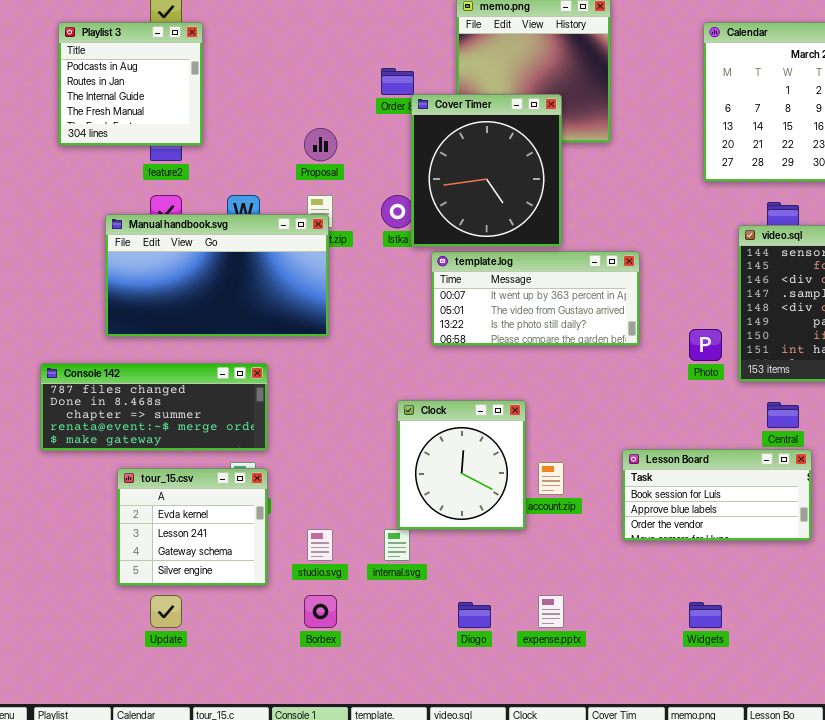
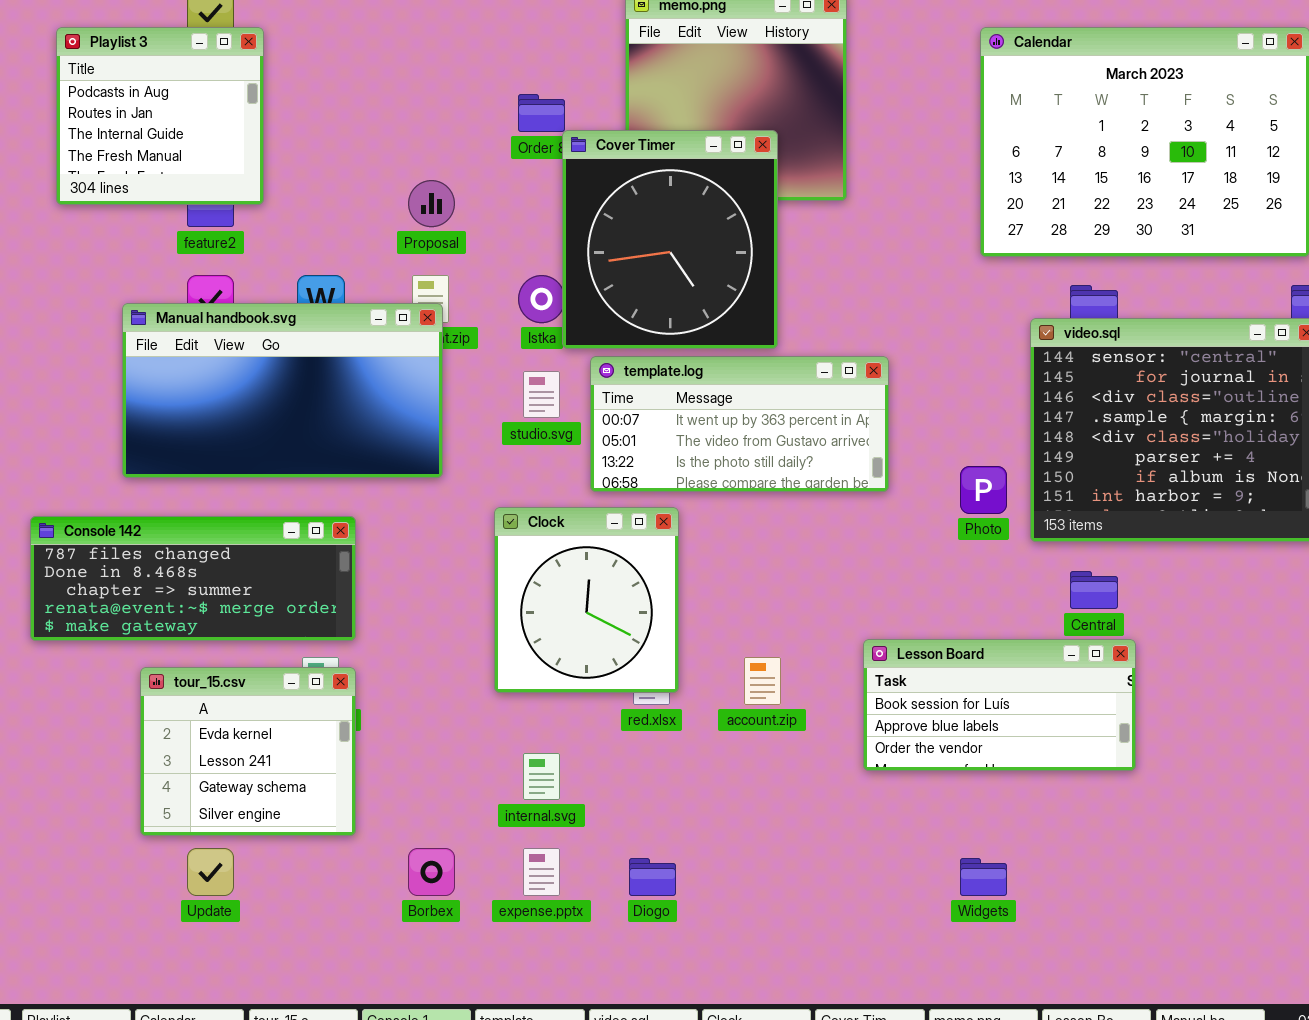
Clock: [397,400,526,530] -> [494,507,679,693], moved
studio.svg: [307,529,333,561] -> [523,371,560,418], moved
expense.pptx: [538,595,564,628] -> [523,848,560,896], moved

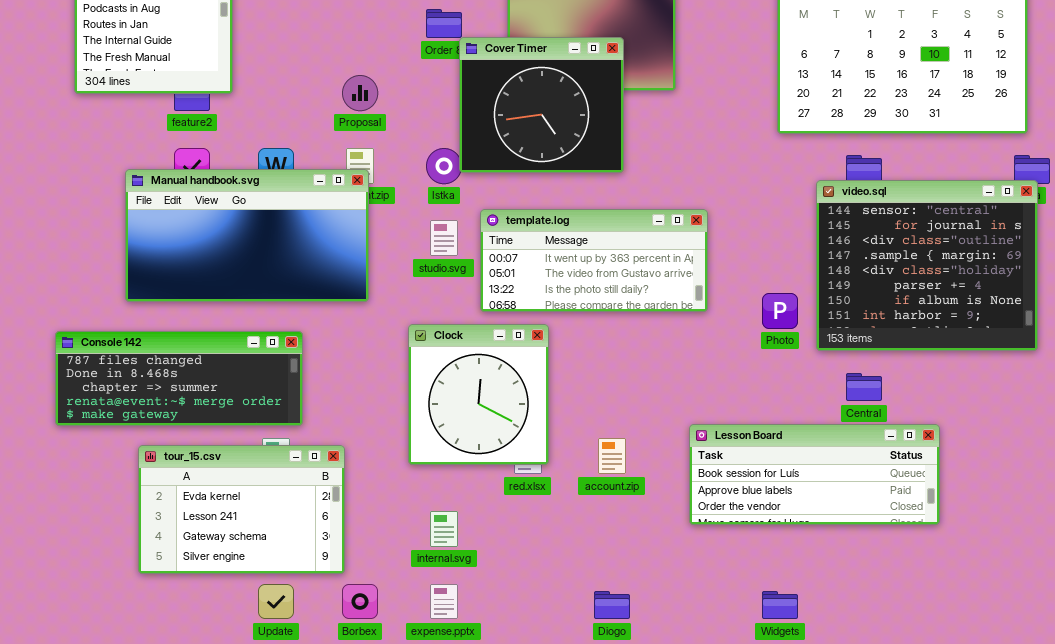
Cover Timer: [562,130,778,349] -> [459,37,624,173], resized
Lesson Board: [863,639,1136,771] -> [689,424,940,525], resized
tour_15.csv: [140,667,356,836] -> [138,445,345,574], resized
Update: [187,848,234,896] -> [258,584,294,619], moved
Diogo: [629,858,676,896] -> [594,591,630,619], moved

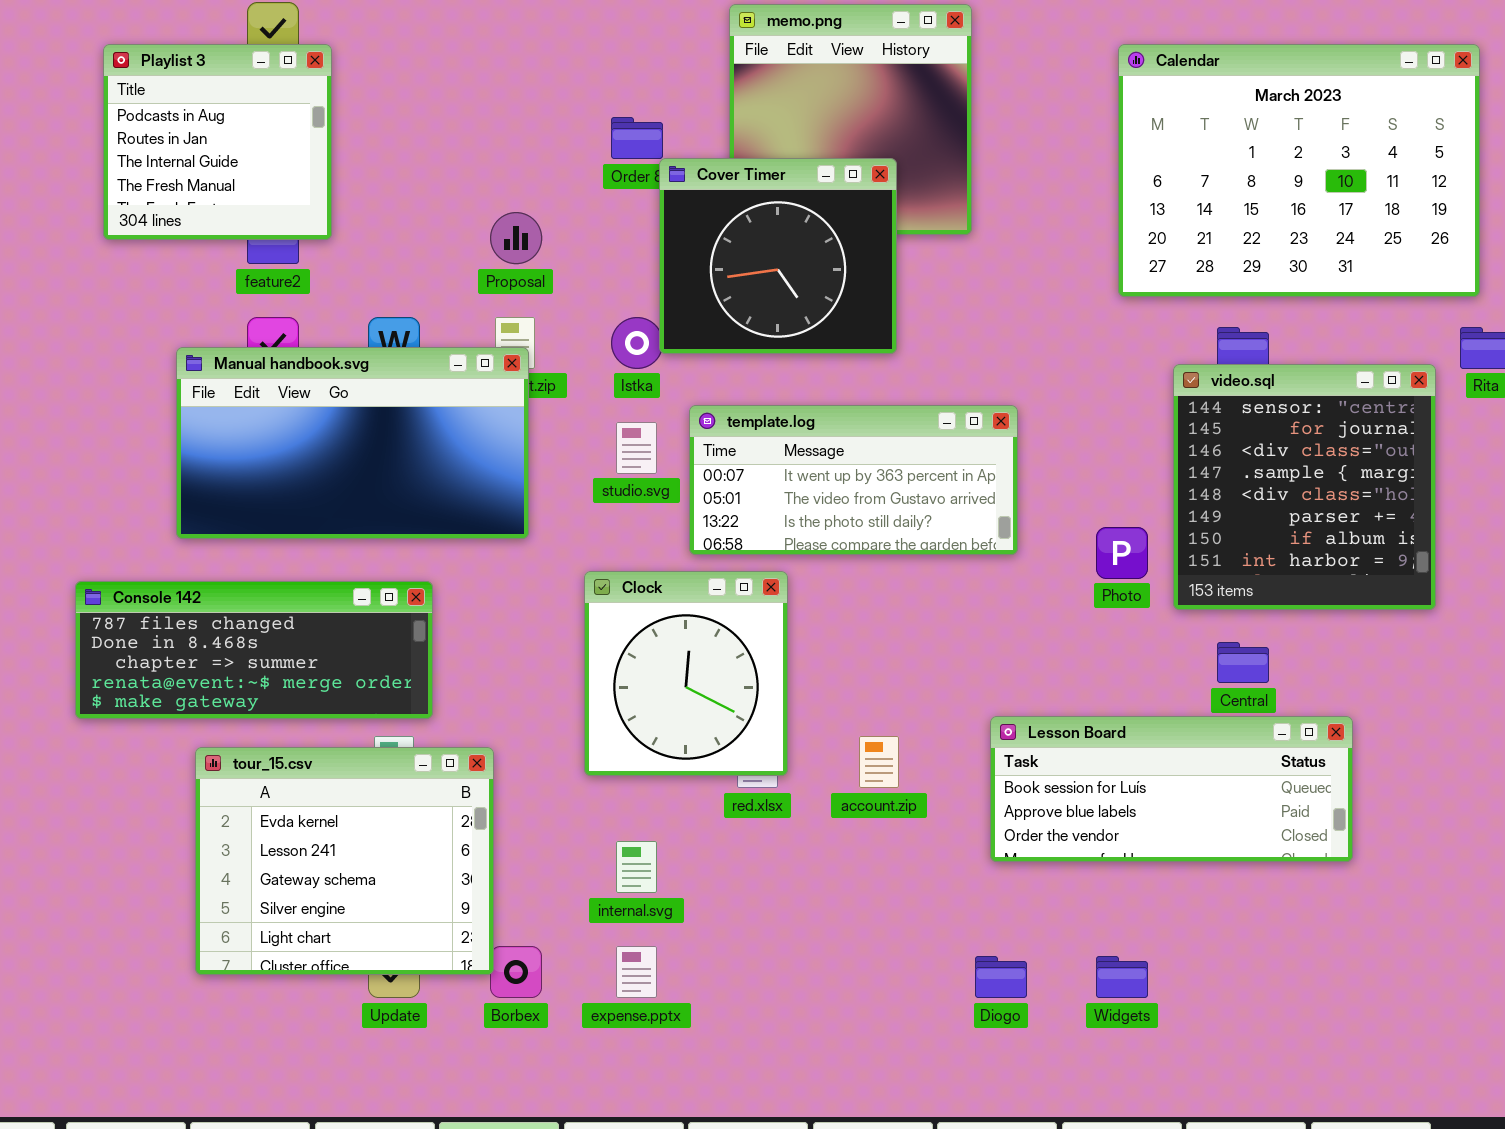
video.sql: [816,180,1038,351] -> [1173,364,1436,610], resized
tour_15.csv: [138,445,345,574] -> [195,747,494,975], resized
Diogo: [594,591,630,619] -> [975,956,1027,998], moved

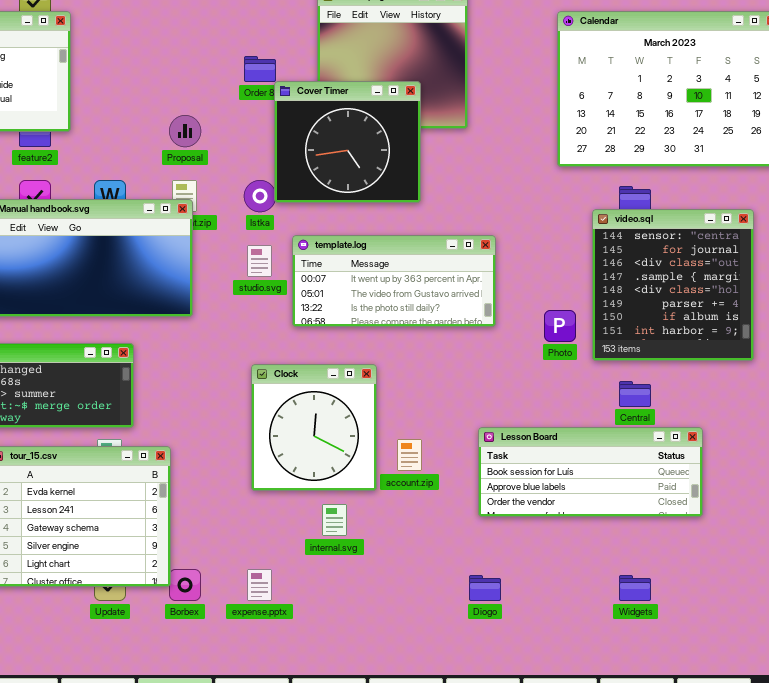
Clock: [584,571,788,776] -> [251,364,377,491], moved
internal.svg: [616,841,657,893] -> [322,504,347,536], moved
Widgets: [1096,956,1148,998] -> [619,575,651,601], moved

